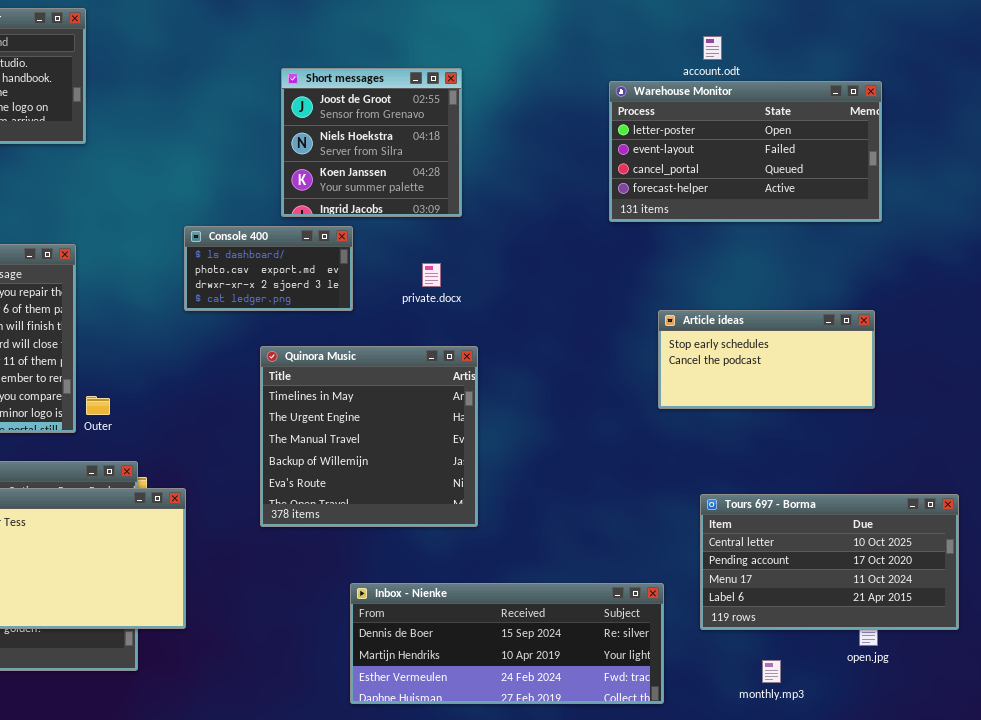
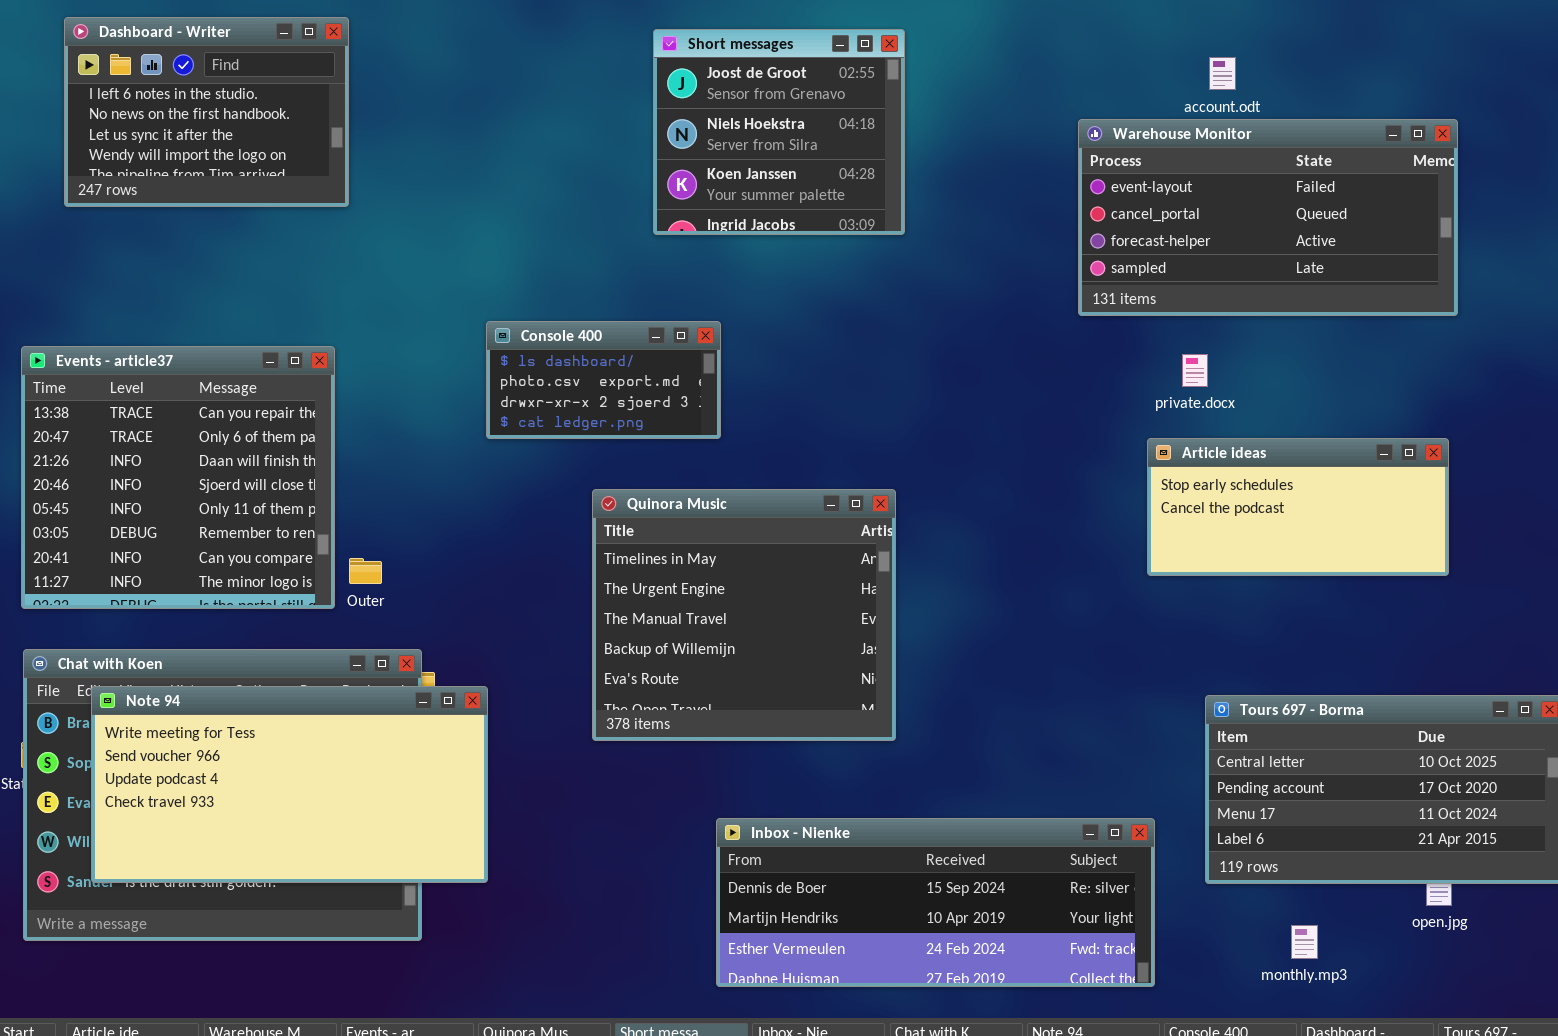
Short messages: [281,68,462,217] -> [653,29,905,235], moved
Warehouse Monitor: [609,81,882,222] -> [1078,119,1458,316], scrolled down 1 row
private.docx: [422,263,441,287] -> [1182,354,1208,387], moved

